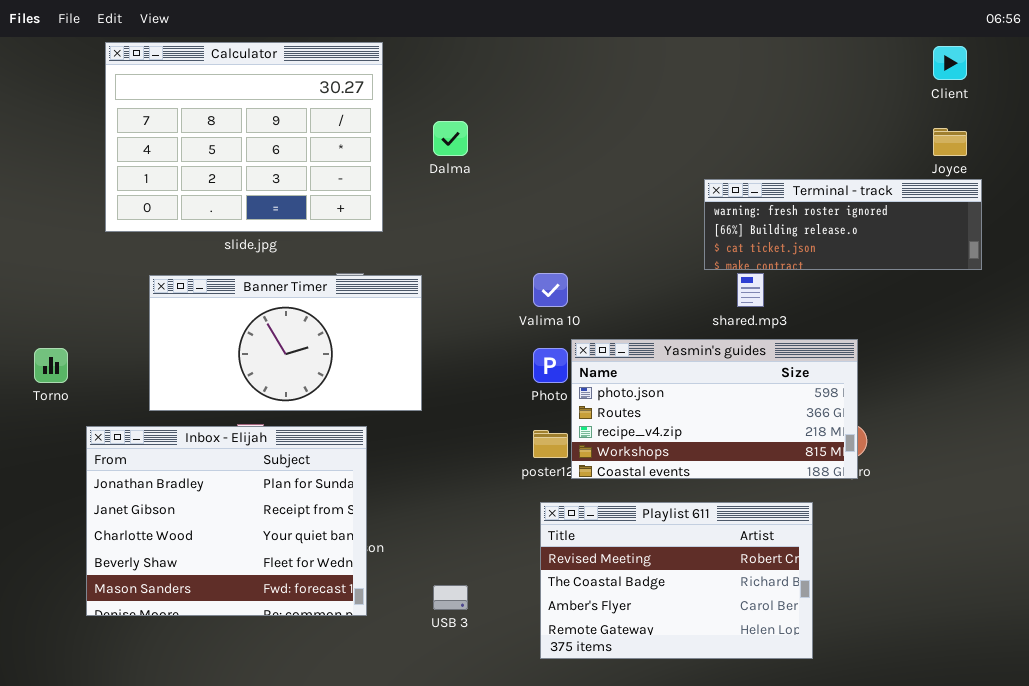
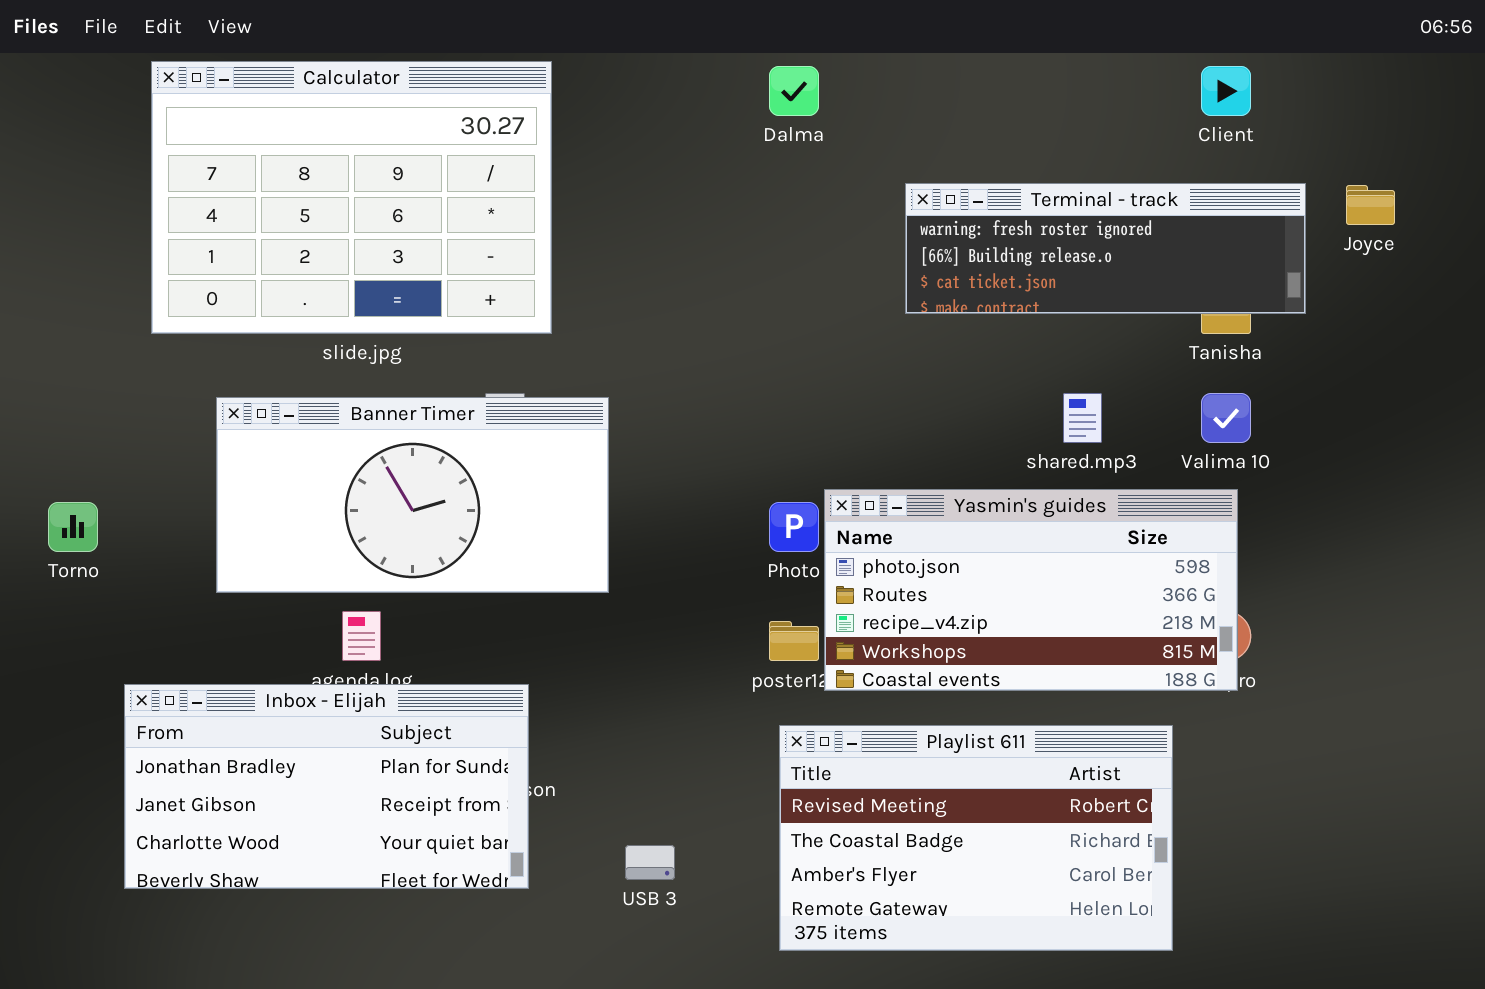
Client: [933,46,967,80] -> [1201,66,1251,116], moved
Dalma: [433,121,468,156] -> [769,66,819,116], moved
Terminal - track: [704,179,982,270] -> [905,183,1306,314], moved
Valima 10: [533,273,568,307] -> [1201,393,1251,443], moved
Inbox - Elijah: [86,426,367,616] -> [124,684,529,889], resized

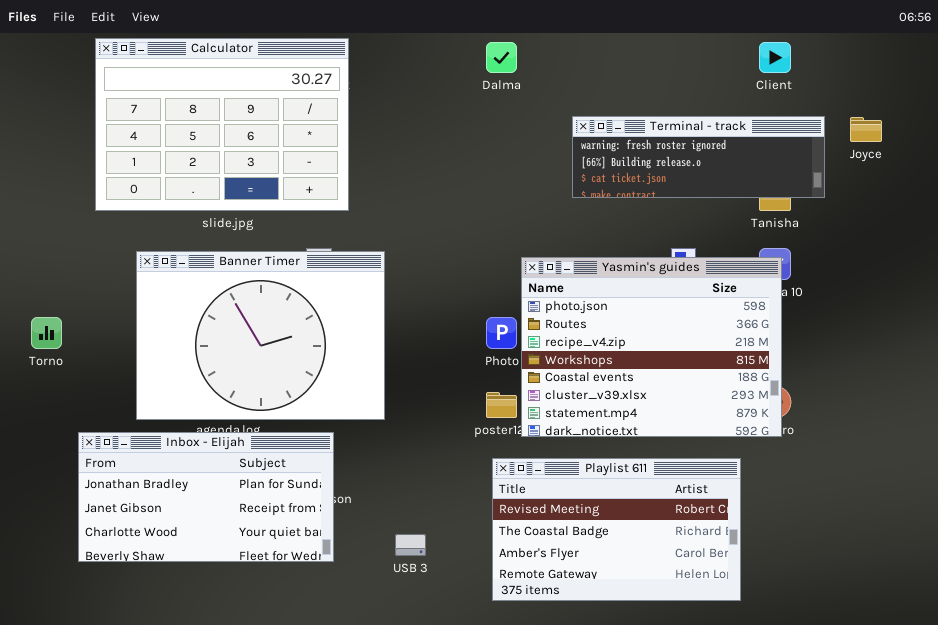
Banner Timer: [216,397,609,593] -> [136,251,385,420], resized
Yasmin's guides: [824,489,1238,691] -> [521,257,782,437], resized

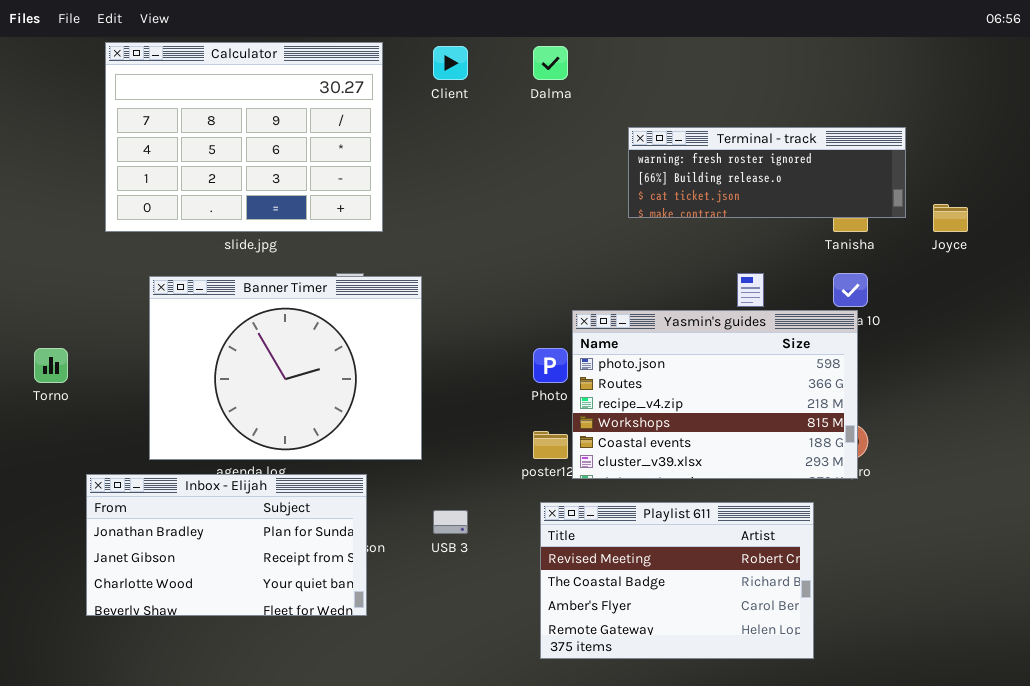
Client: [759,42,791,73] -> [433,46,468,80], moved
Joyce: [850,117,882,142] -> [933,204,968,232], moved
Yasmin's guides: [521,257,782,437] -> [572,310,858,479], resized
USB 3: [395,534,426,556] -> [433,510,468,534], moved

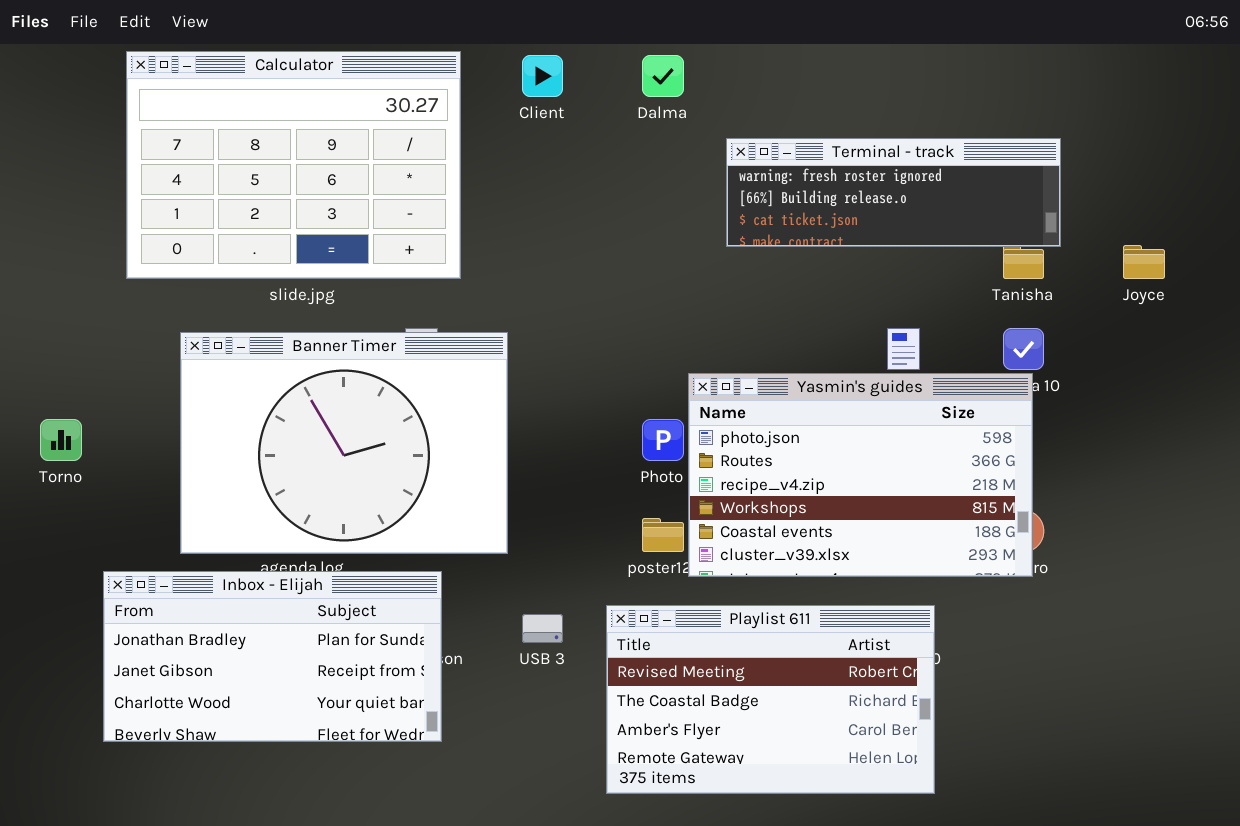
Terminal - track: [628,127,906,218] -> [726,138,1061,247], moved
Playlist 611: [540,502,814,659] -> [606,605,935,794], moved

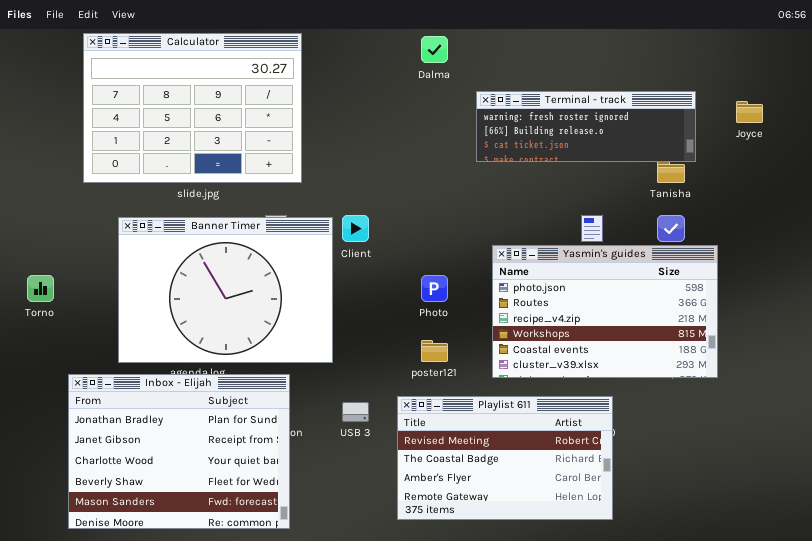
Client: [522,55,563,97] -> [342,215,369,242], moved
Joyce: [1123,245,1165,279] -> [736,101,763,123], moved
Yasmin's guides: [688,373,1033,577] -> [492,245,718,378], moved
Inbox - Elijah: [103,571,442,742] -> [68,374,290,529], resized

